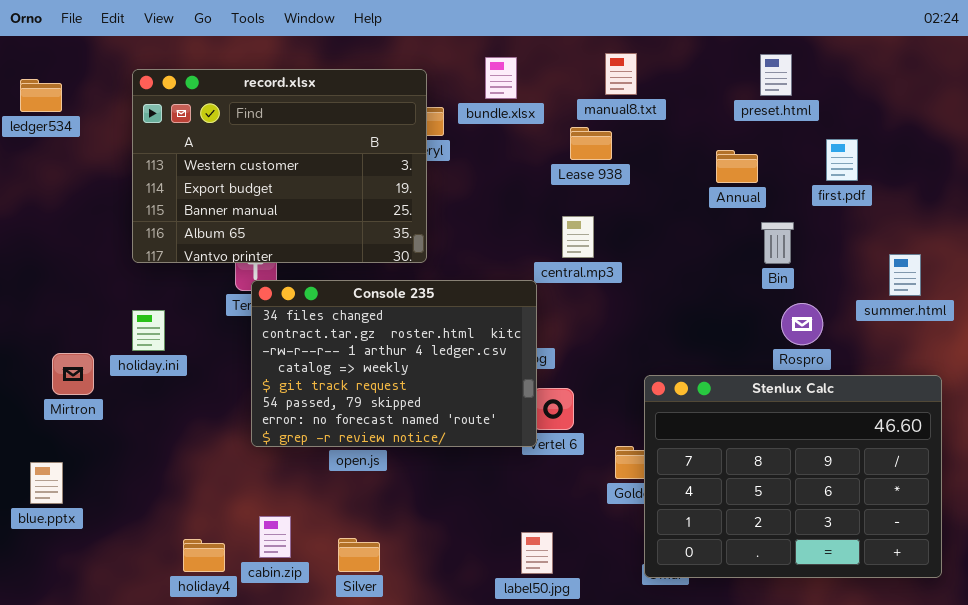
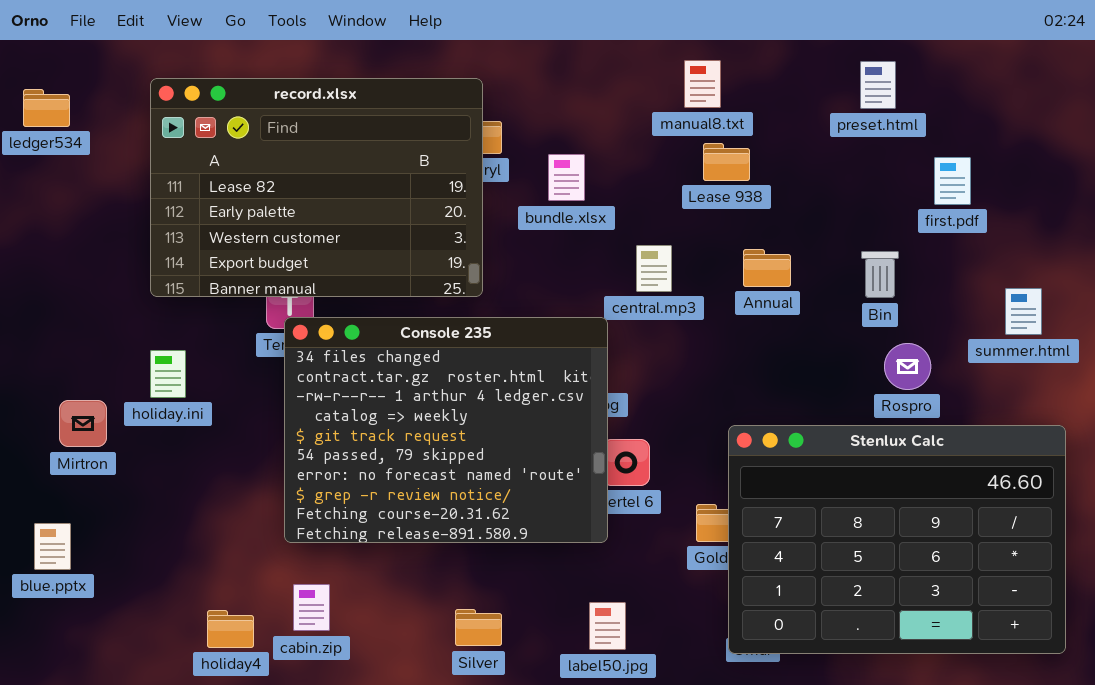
bundle.xlsx: [485,57,517,99] -> [548,154,585,201], moved
record.xlsx: [132,69,427,263] -> [150,78,483,297], scrolled up 2 rows
Lease 938: [570,127,612,160] -> [703,143,750,181], moved
Annual: [716,150,758,183] -> [743,249,791,287], moved
Console 235: [251,280,537,447] -> [284,317,608,543], resized
Silver: [338,538,380,572] -> [455,609,502,646], moved

